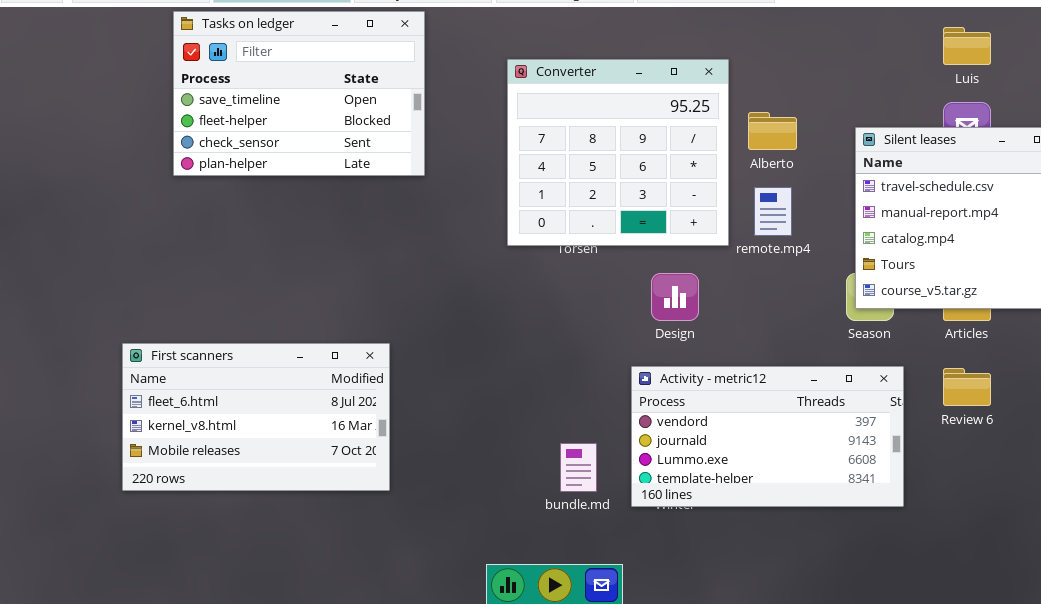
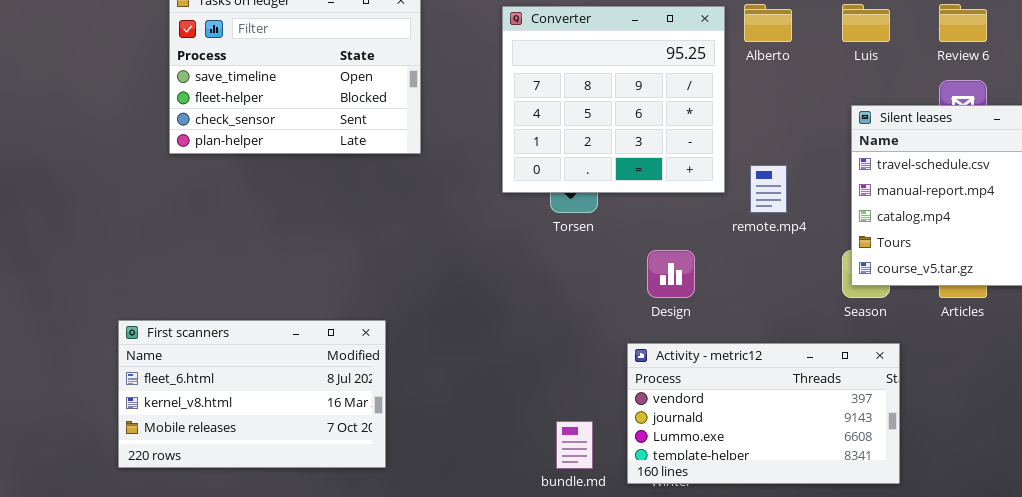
Luis: [943,27,991,65] -> [842,4,890,42], moved
Converter: [507,59,729,246] -> [502,6,725,193], moved
Alberto: [748,112,797,150] -> [744,4,792,42], moved
Review 6: [943,368,991,406] -> [939,4,987,42], moved

